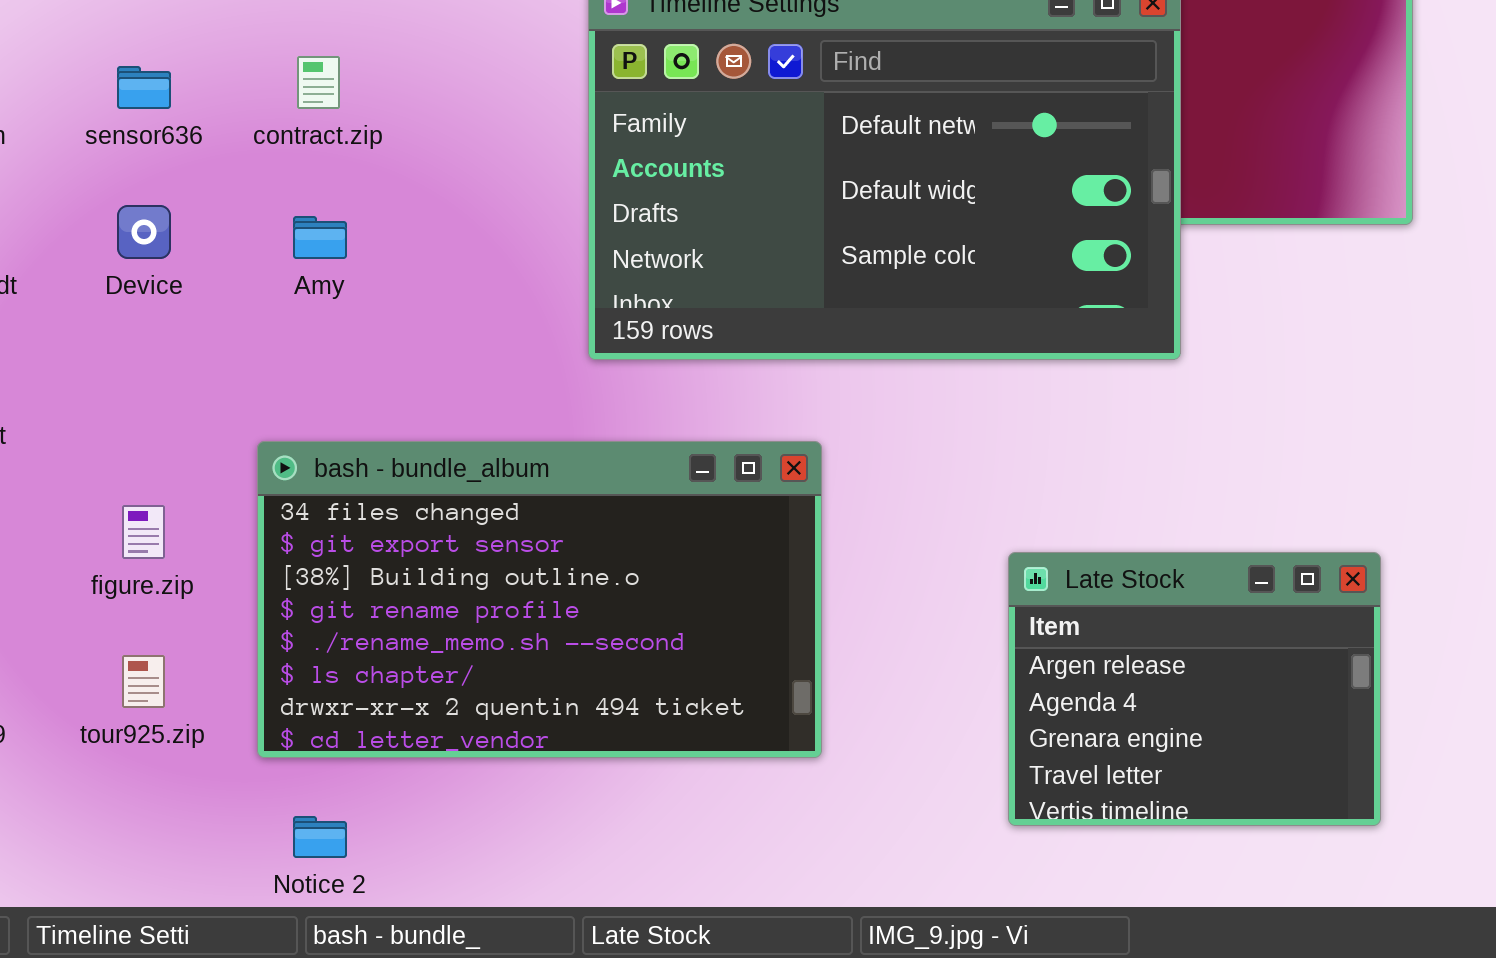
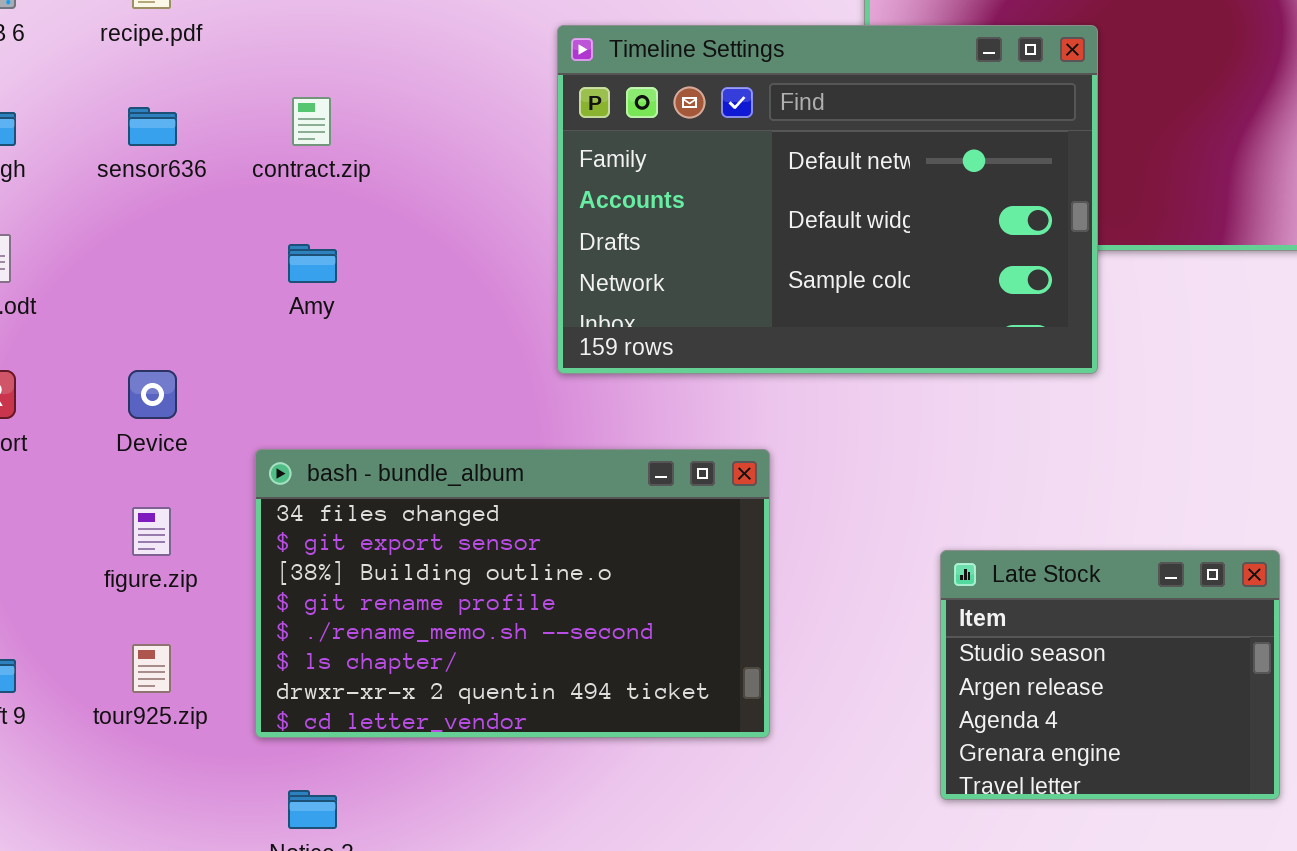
Device: [117,205,171,259] -> [128,370,177,419], moved
Late Stock: [1008,552,1381,826] -> [940,550,1280,800], scrolled up 1 row

